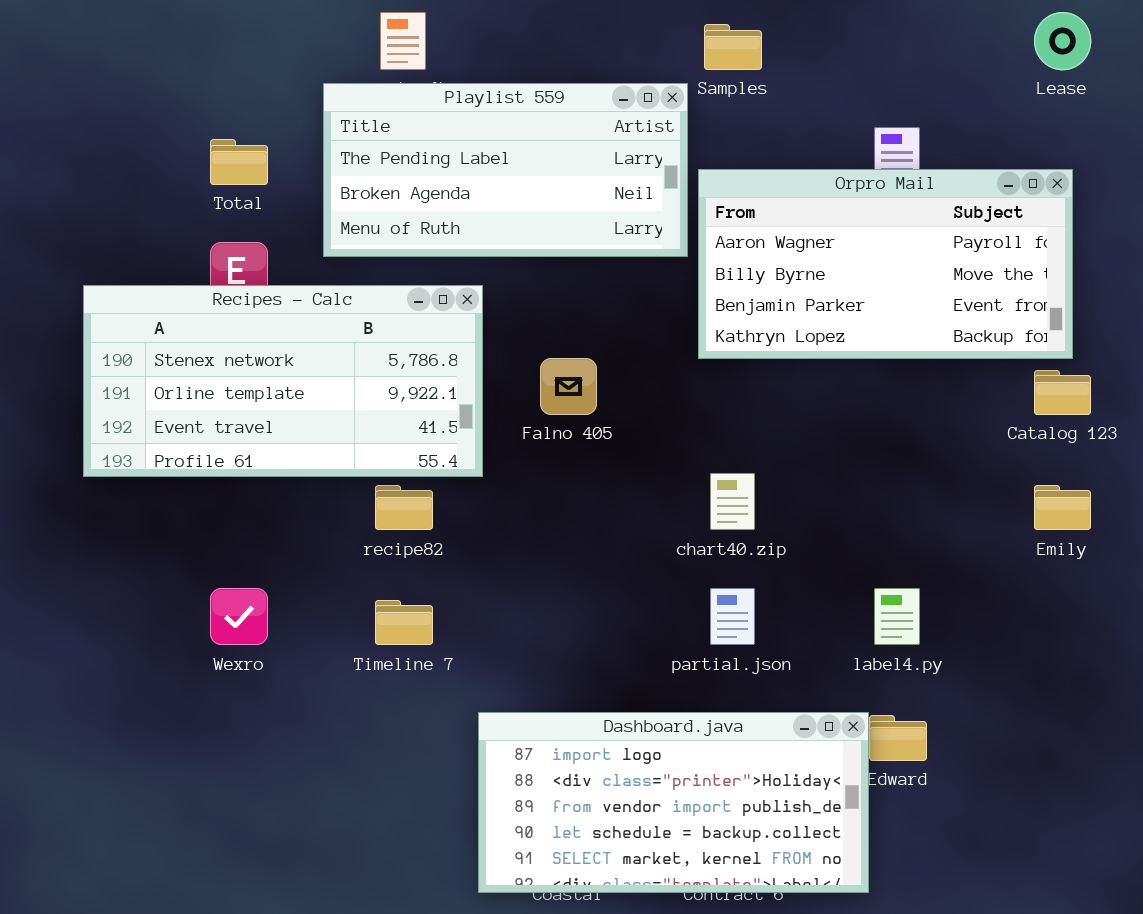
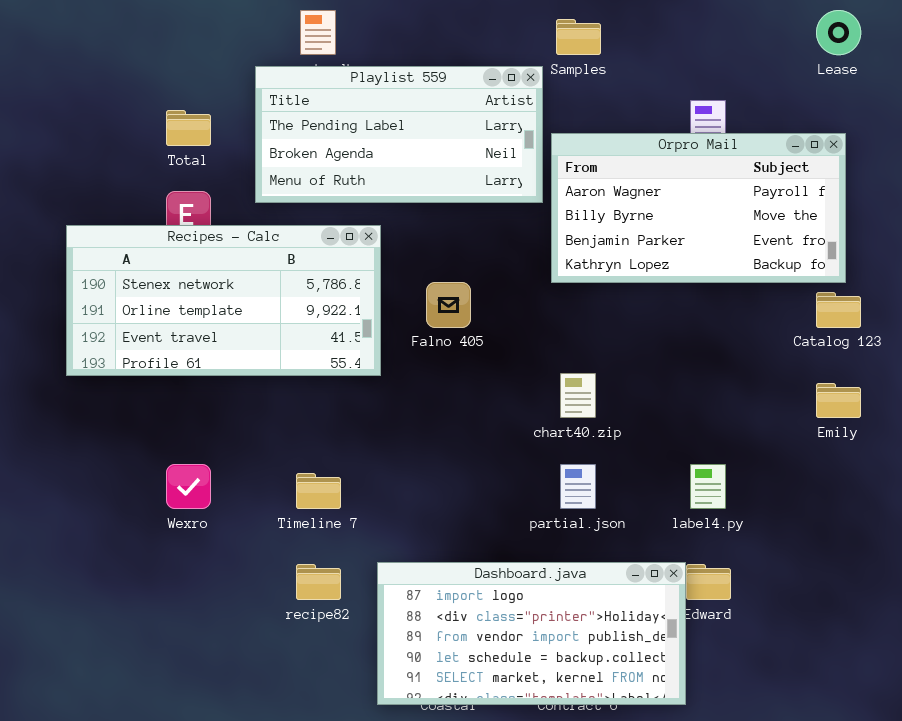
recipe82: [375,485,433,530] -> [296,564,341,600], moved

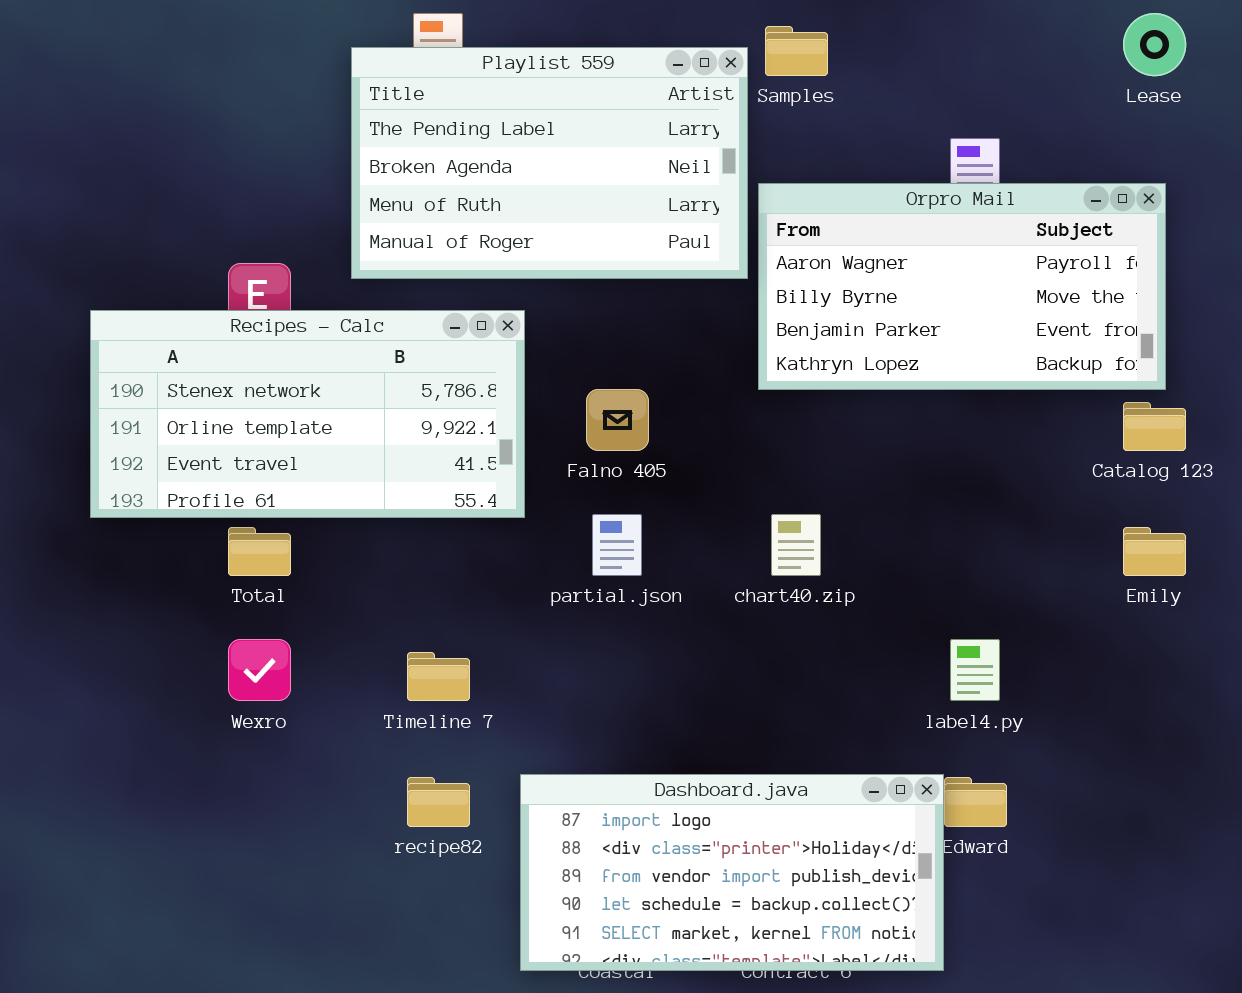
Playlist 559: [255,66,543,203] -> [351,47,748,279], resized
Total: [166,110,211,146] -> [228,527,291,576], moved
partial.json: [560,464,596,509] -> [592,514,642,576], moved

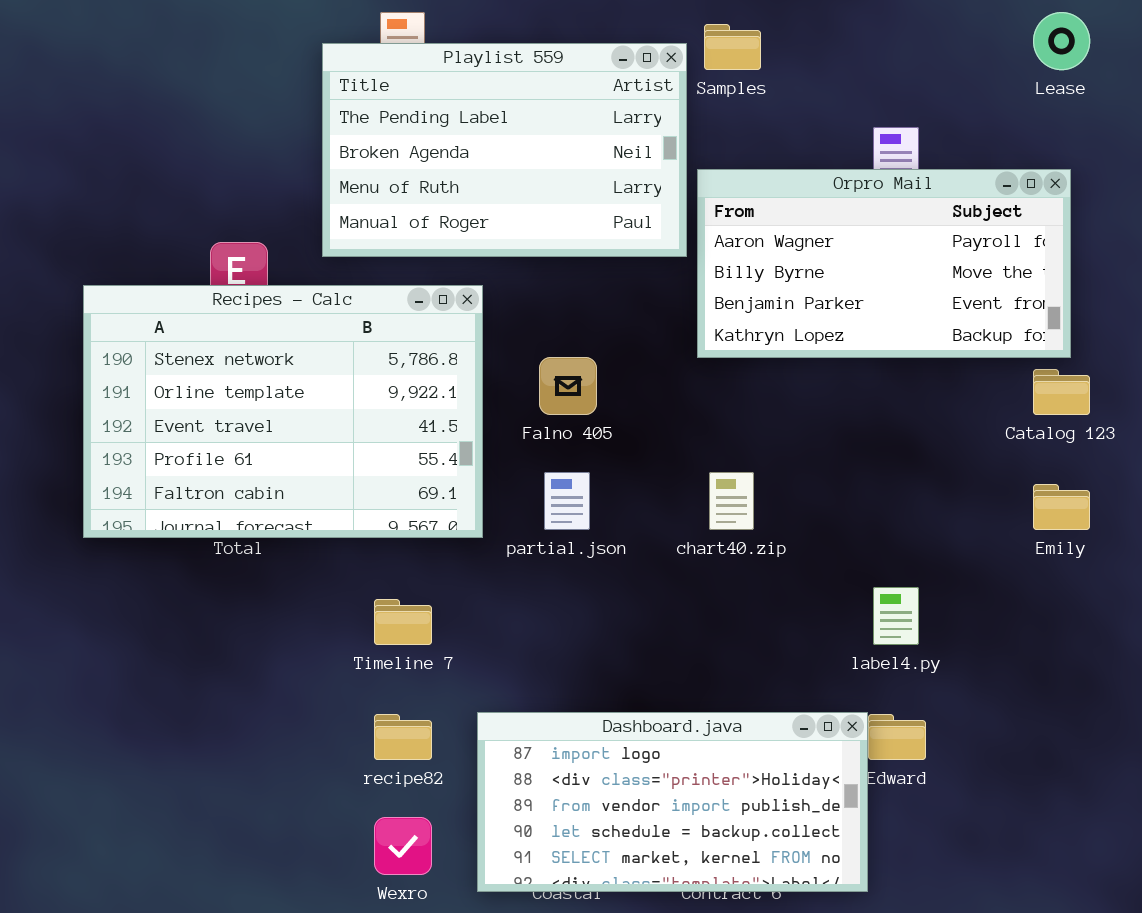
Recipes - Calc: [90,310,525,518] -> [83,285,483,538], resized
Wexro: [228,639,291,701] -> [374,817,432,875], moved

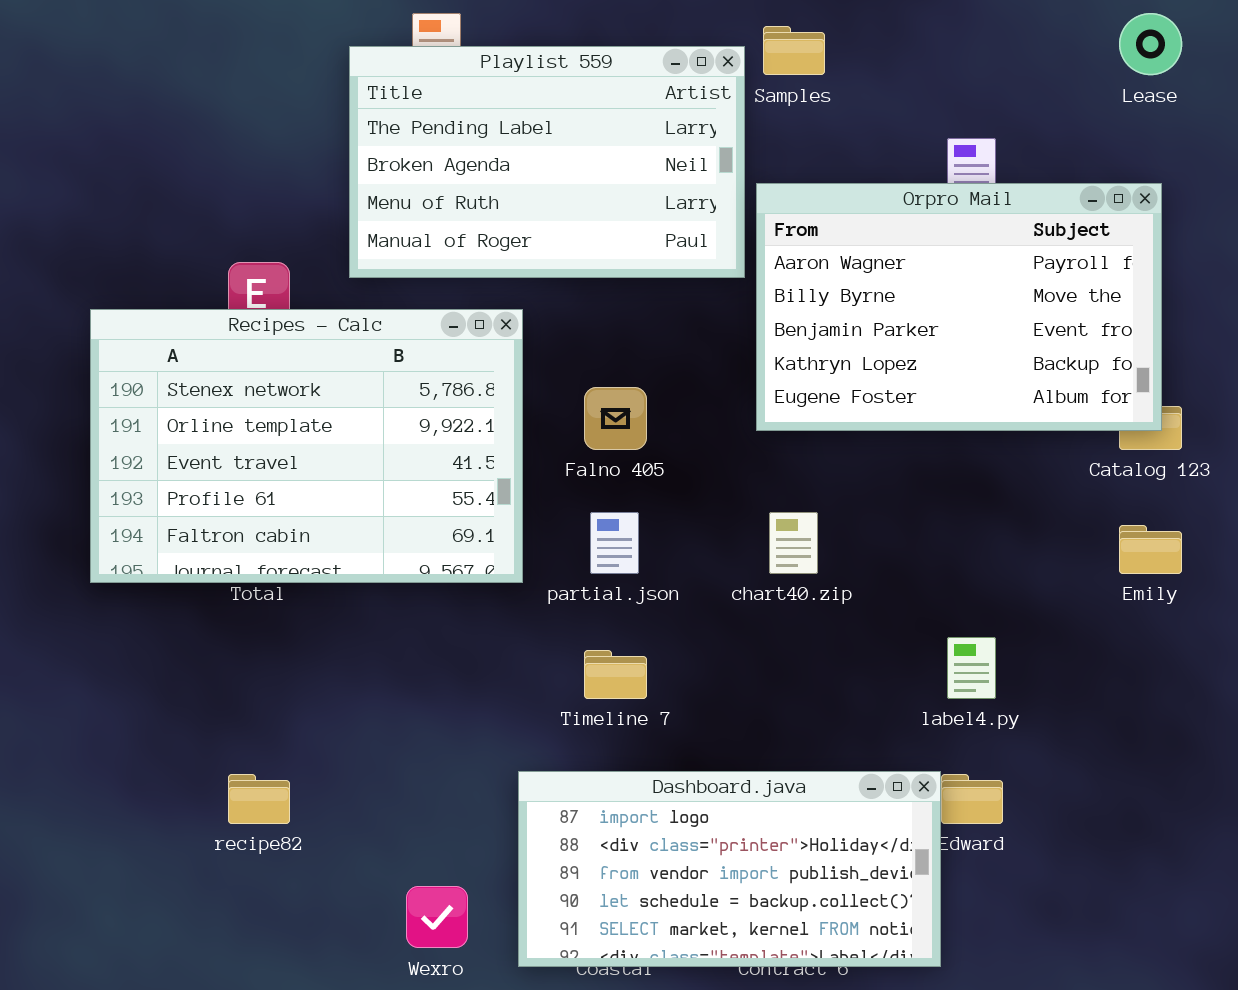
Orpro Mail: [697,169,1071,358] -> [756,183,1162,431], resized
Timeline 7: [374,599,432,645] -> [584,650,647,699], moved
recipe82: [374,714,432,760] -> [228,774,290,824], moved

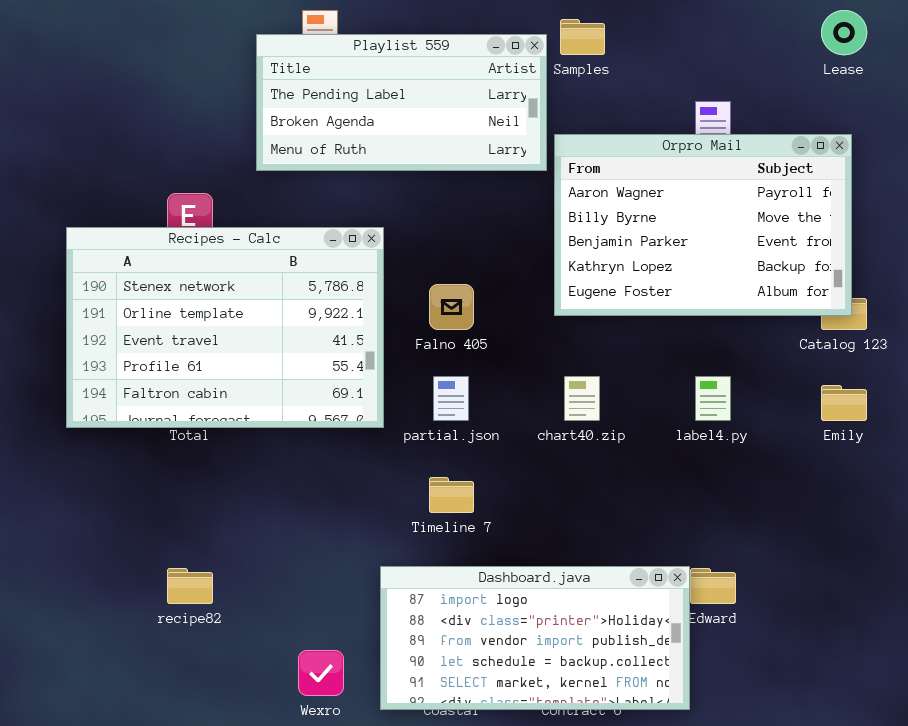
Playlist 559: [349,46,745,278] -> [256,34,547,171], resized
label4.py: [947,637,996,699] -> [695,376,731,421], moved

